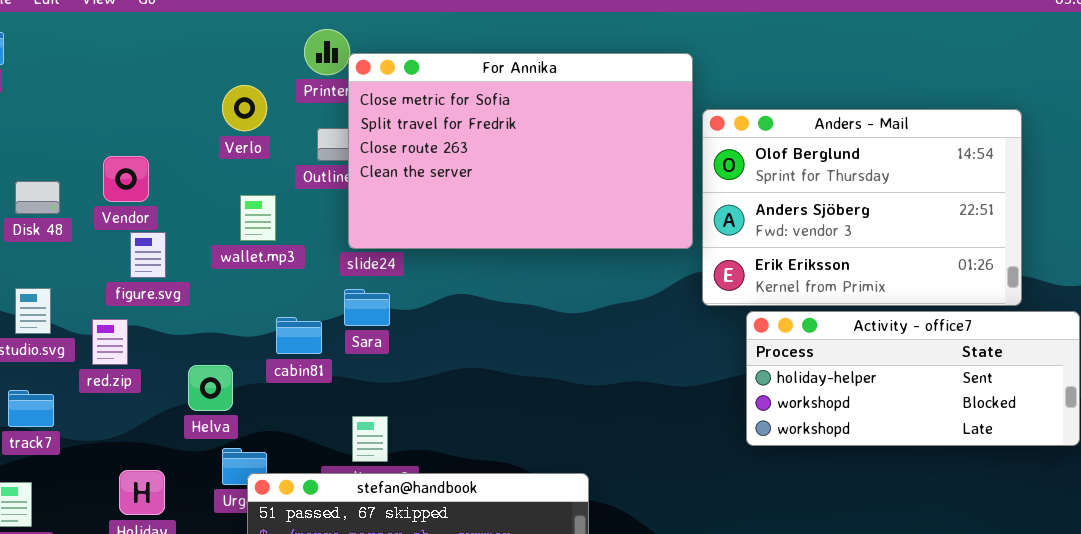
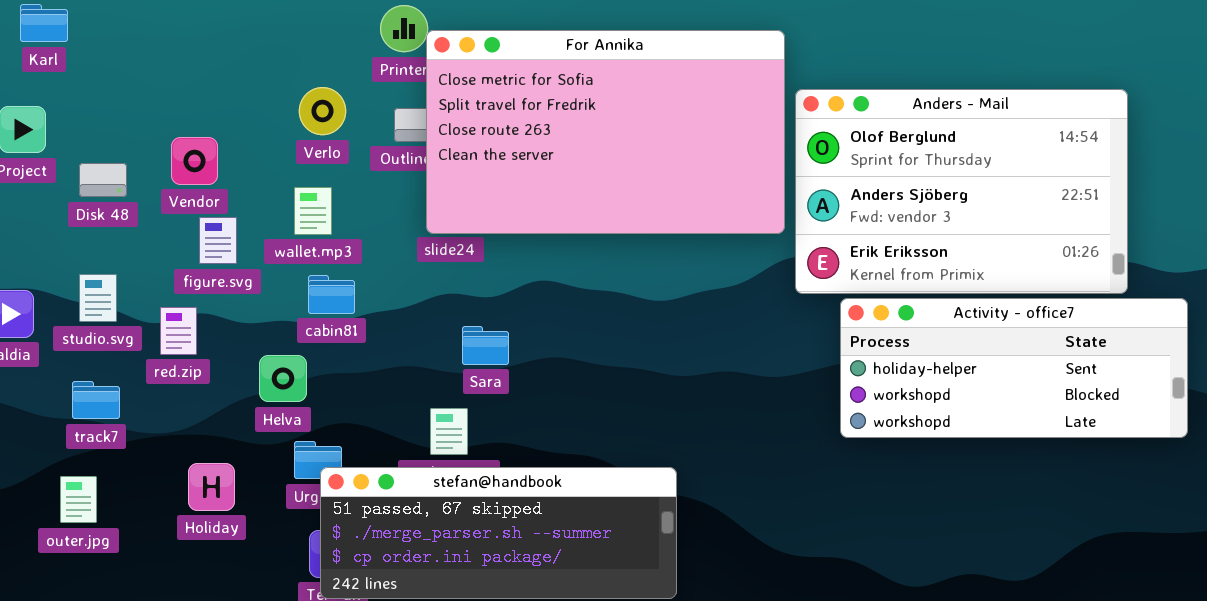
Verlo: [222,85,267,131] -> [299,87,346,135], moved
wallet.mp3: [240,195,276,241] -> [294,187,332,235], moved
Sara: [344,289,390,326] -> [462,326,509,365], moved
cabin81: [276,317,322,354] -> [308,275,355,314], moved

